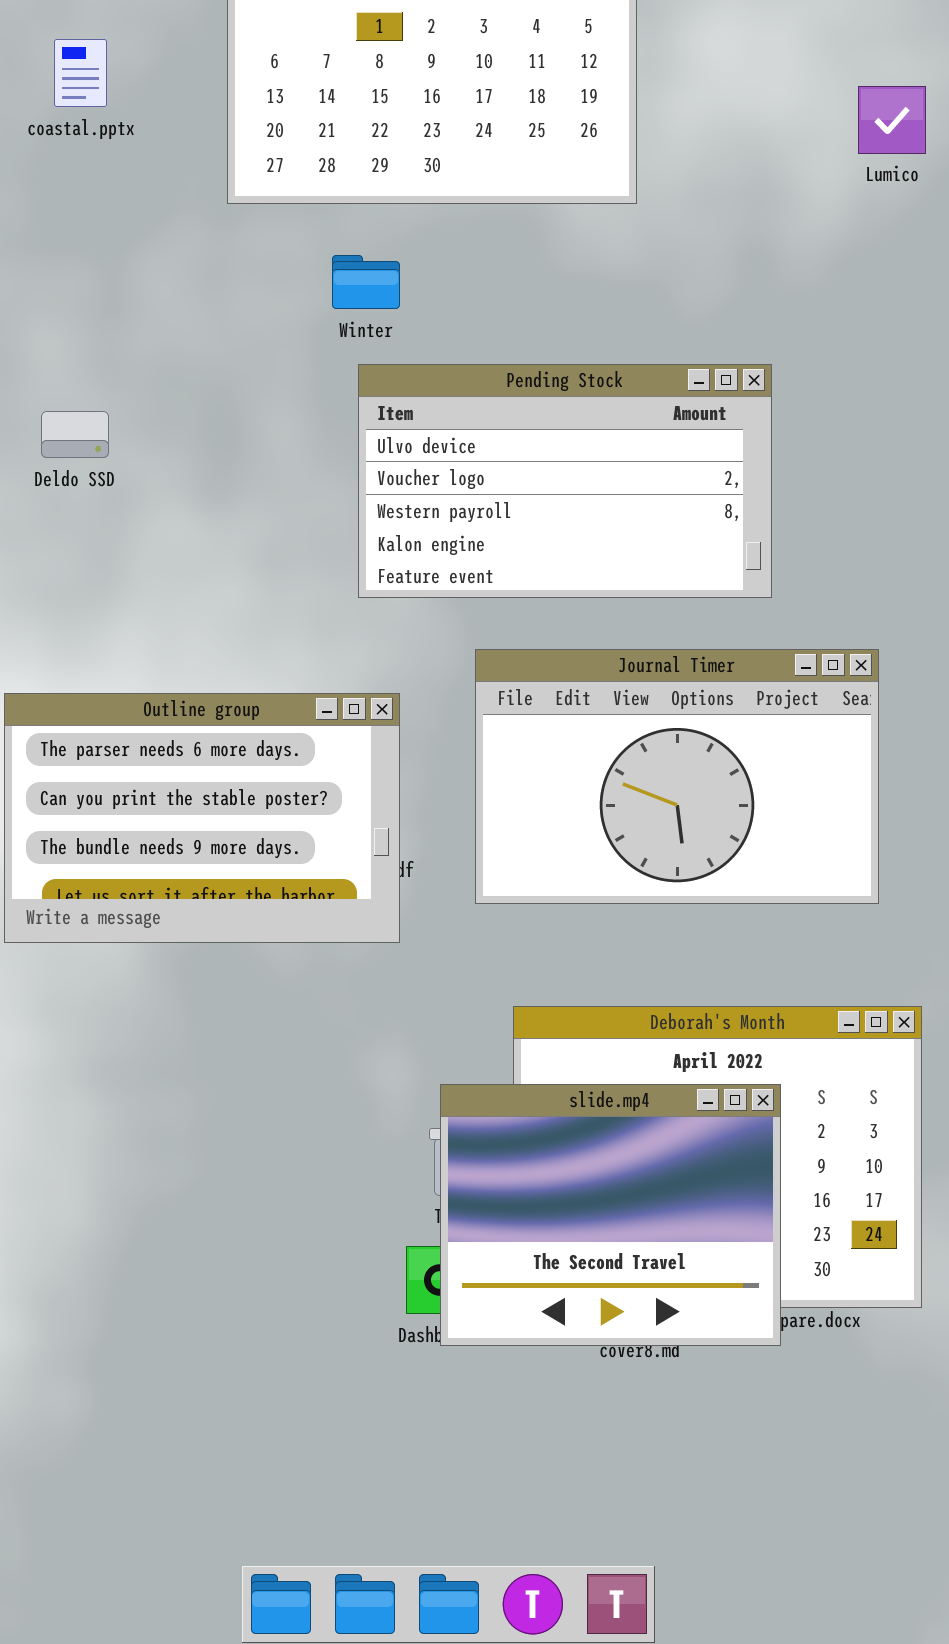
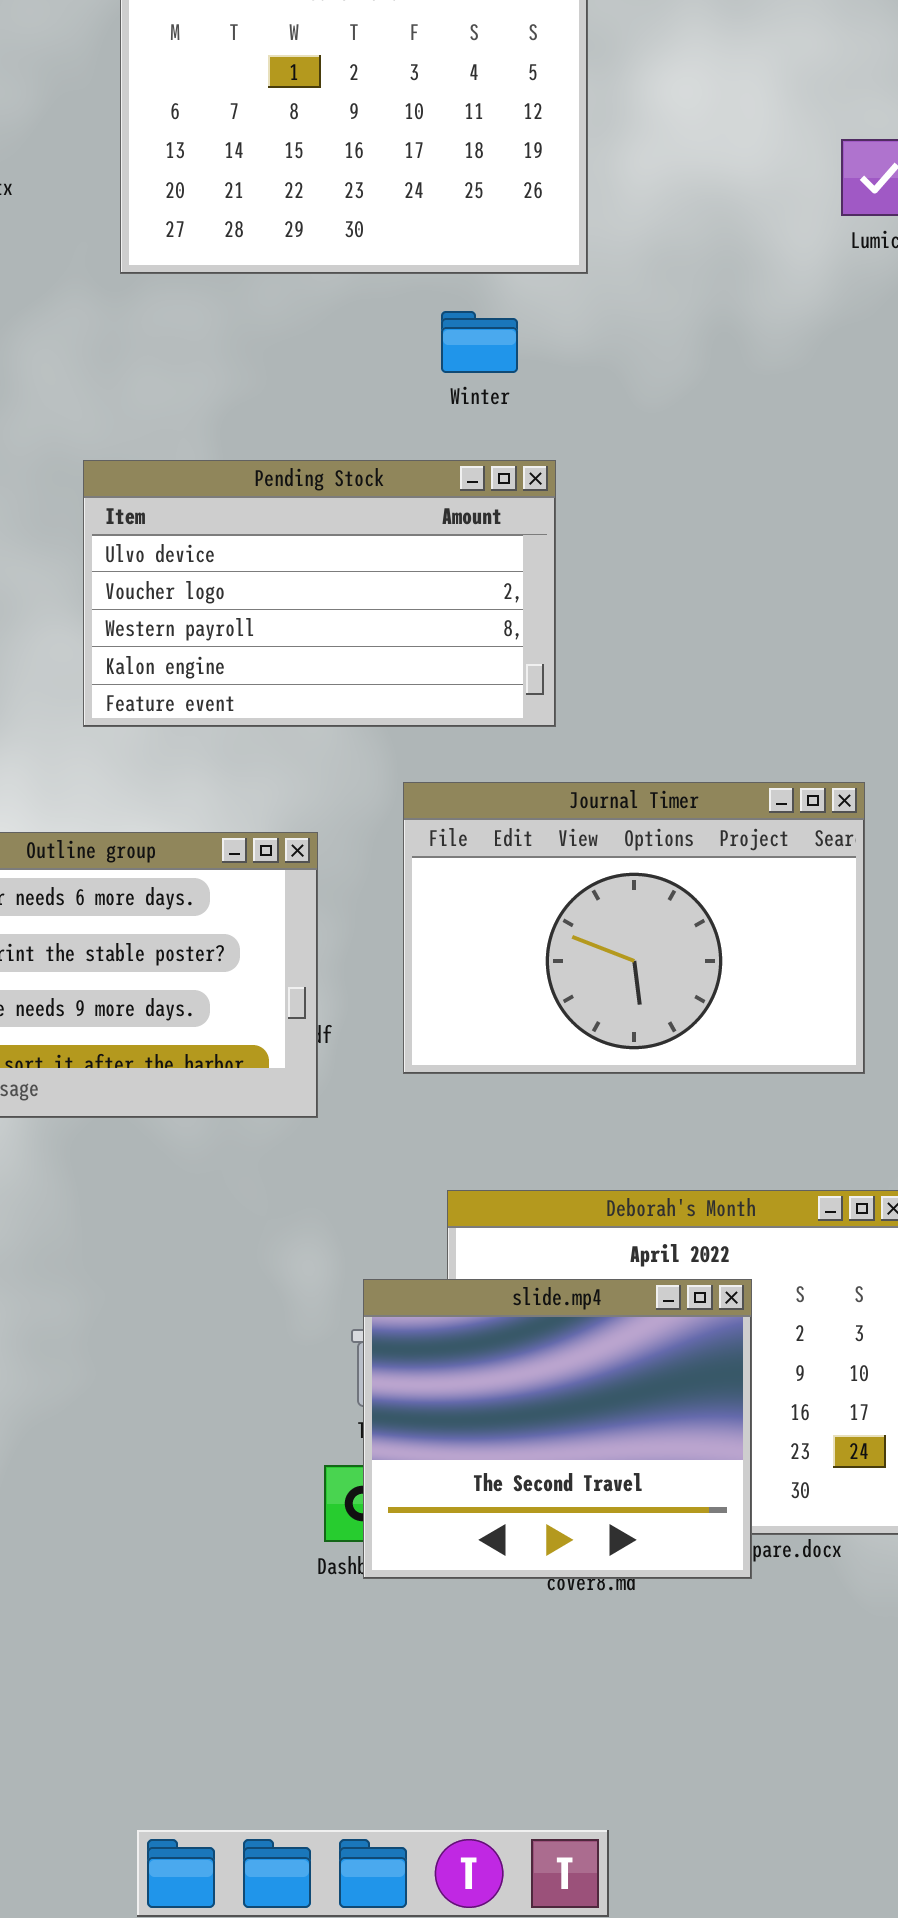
Winter: [332,255,400,309] -> [441,311,518,373], moved
Pending Stock: [358,364,772,598] -> [83,460,556,727], moved

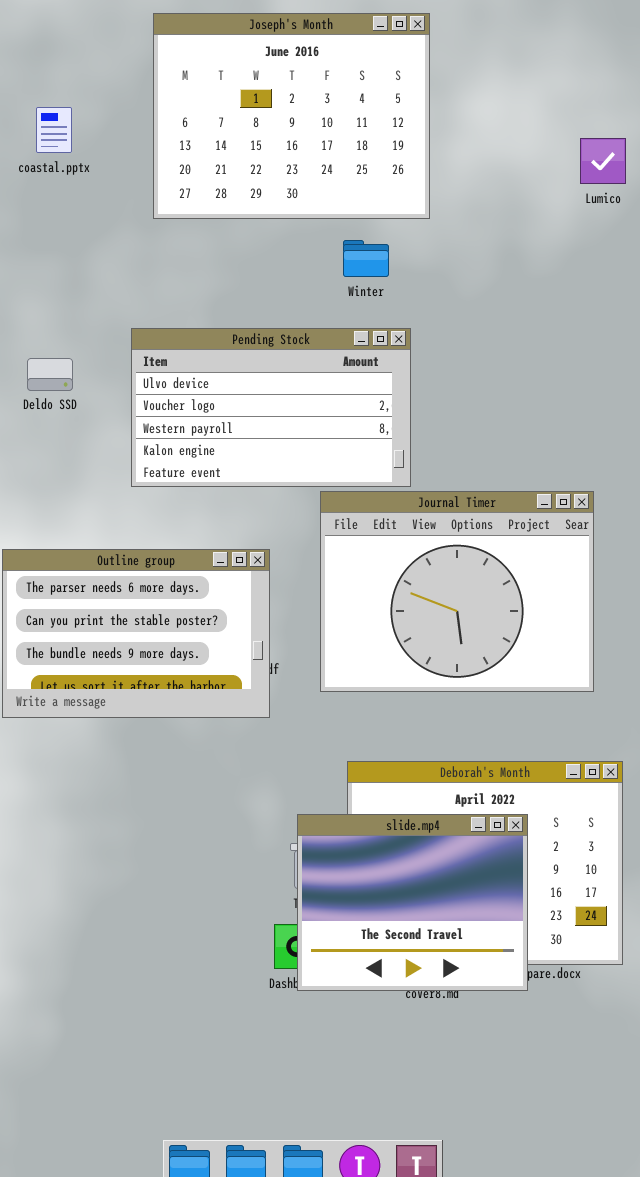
Journal Timer: [403,782,865,1074] -> [320,491,594,692], resized

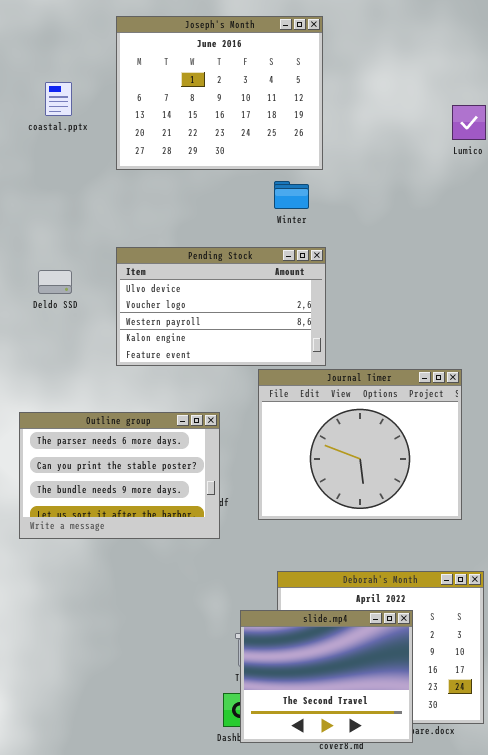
Joseph's Month: [153,13,430,219] -> [116,16,323,170], moved

